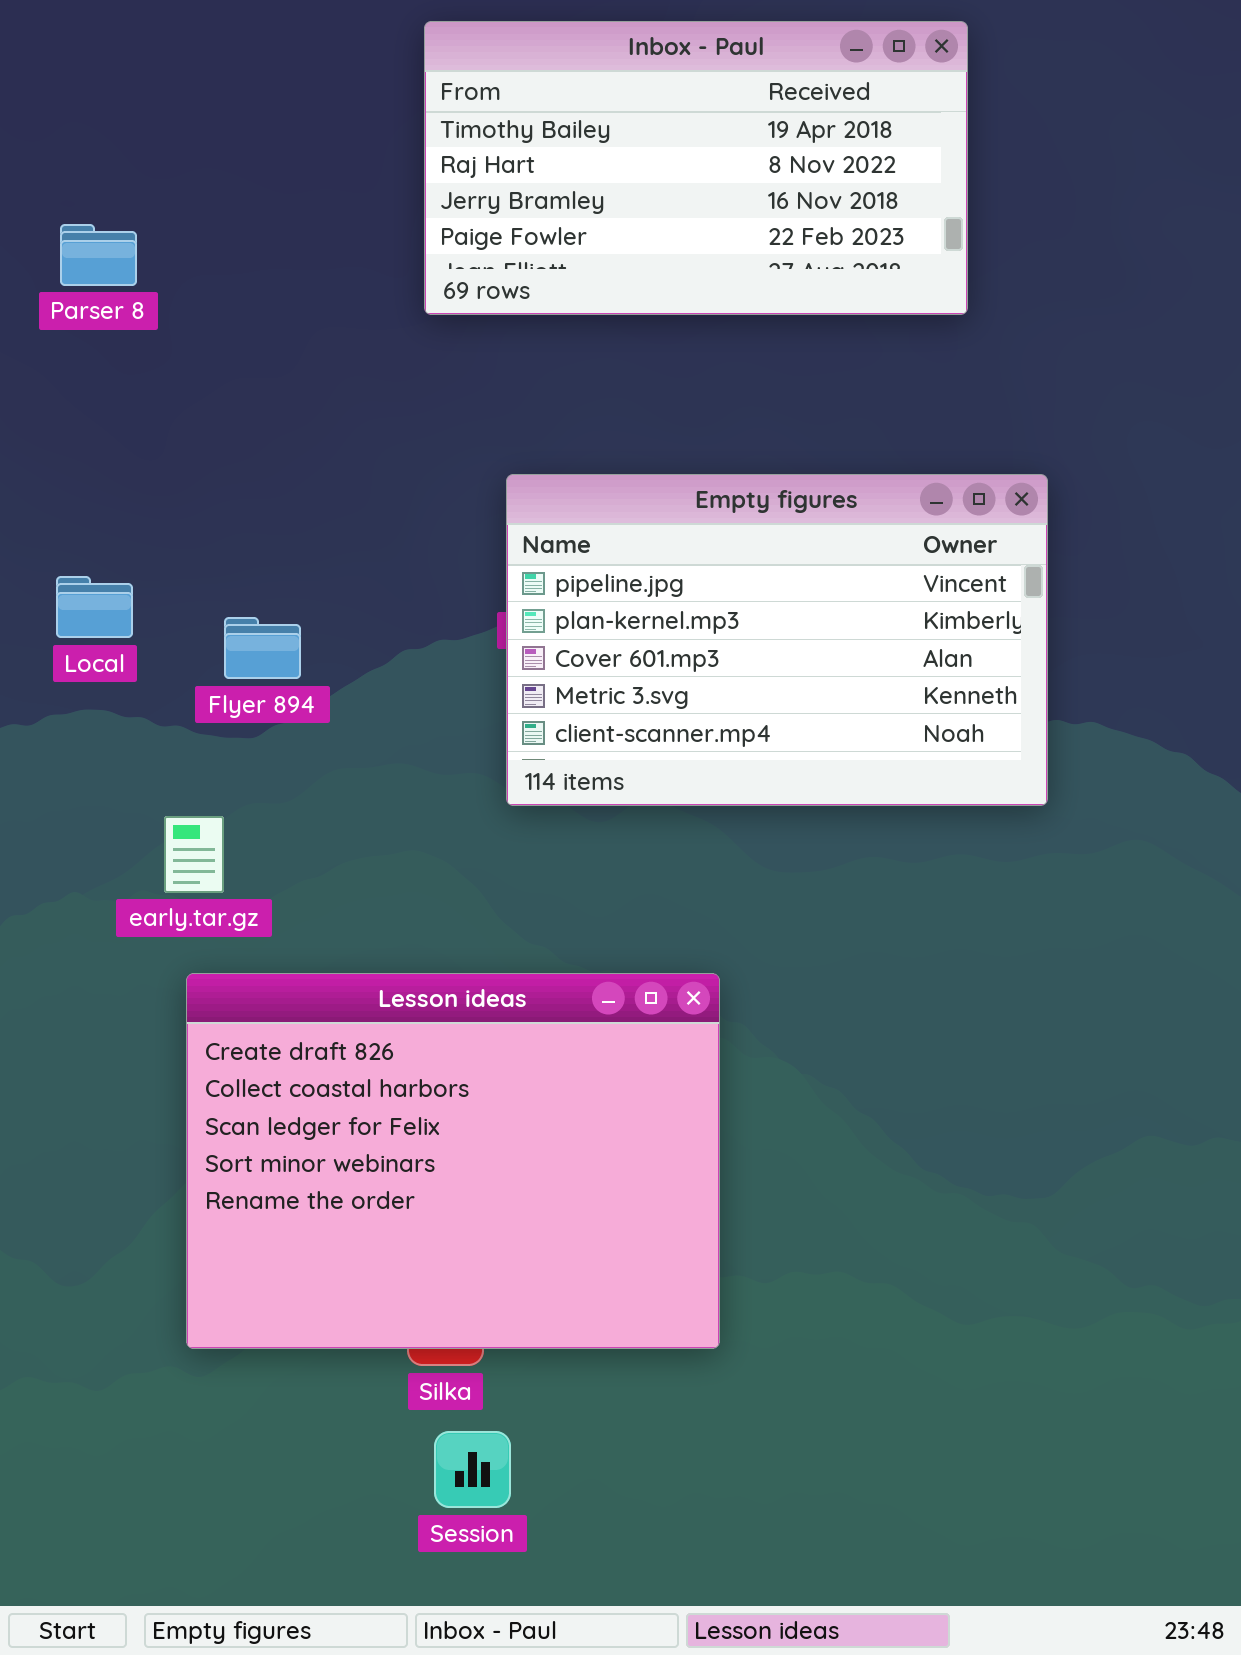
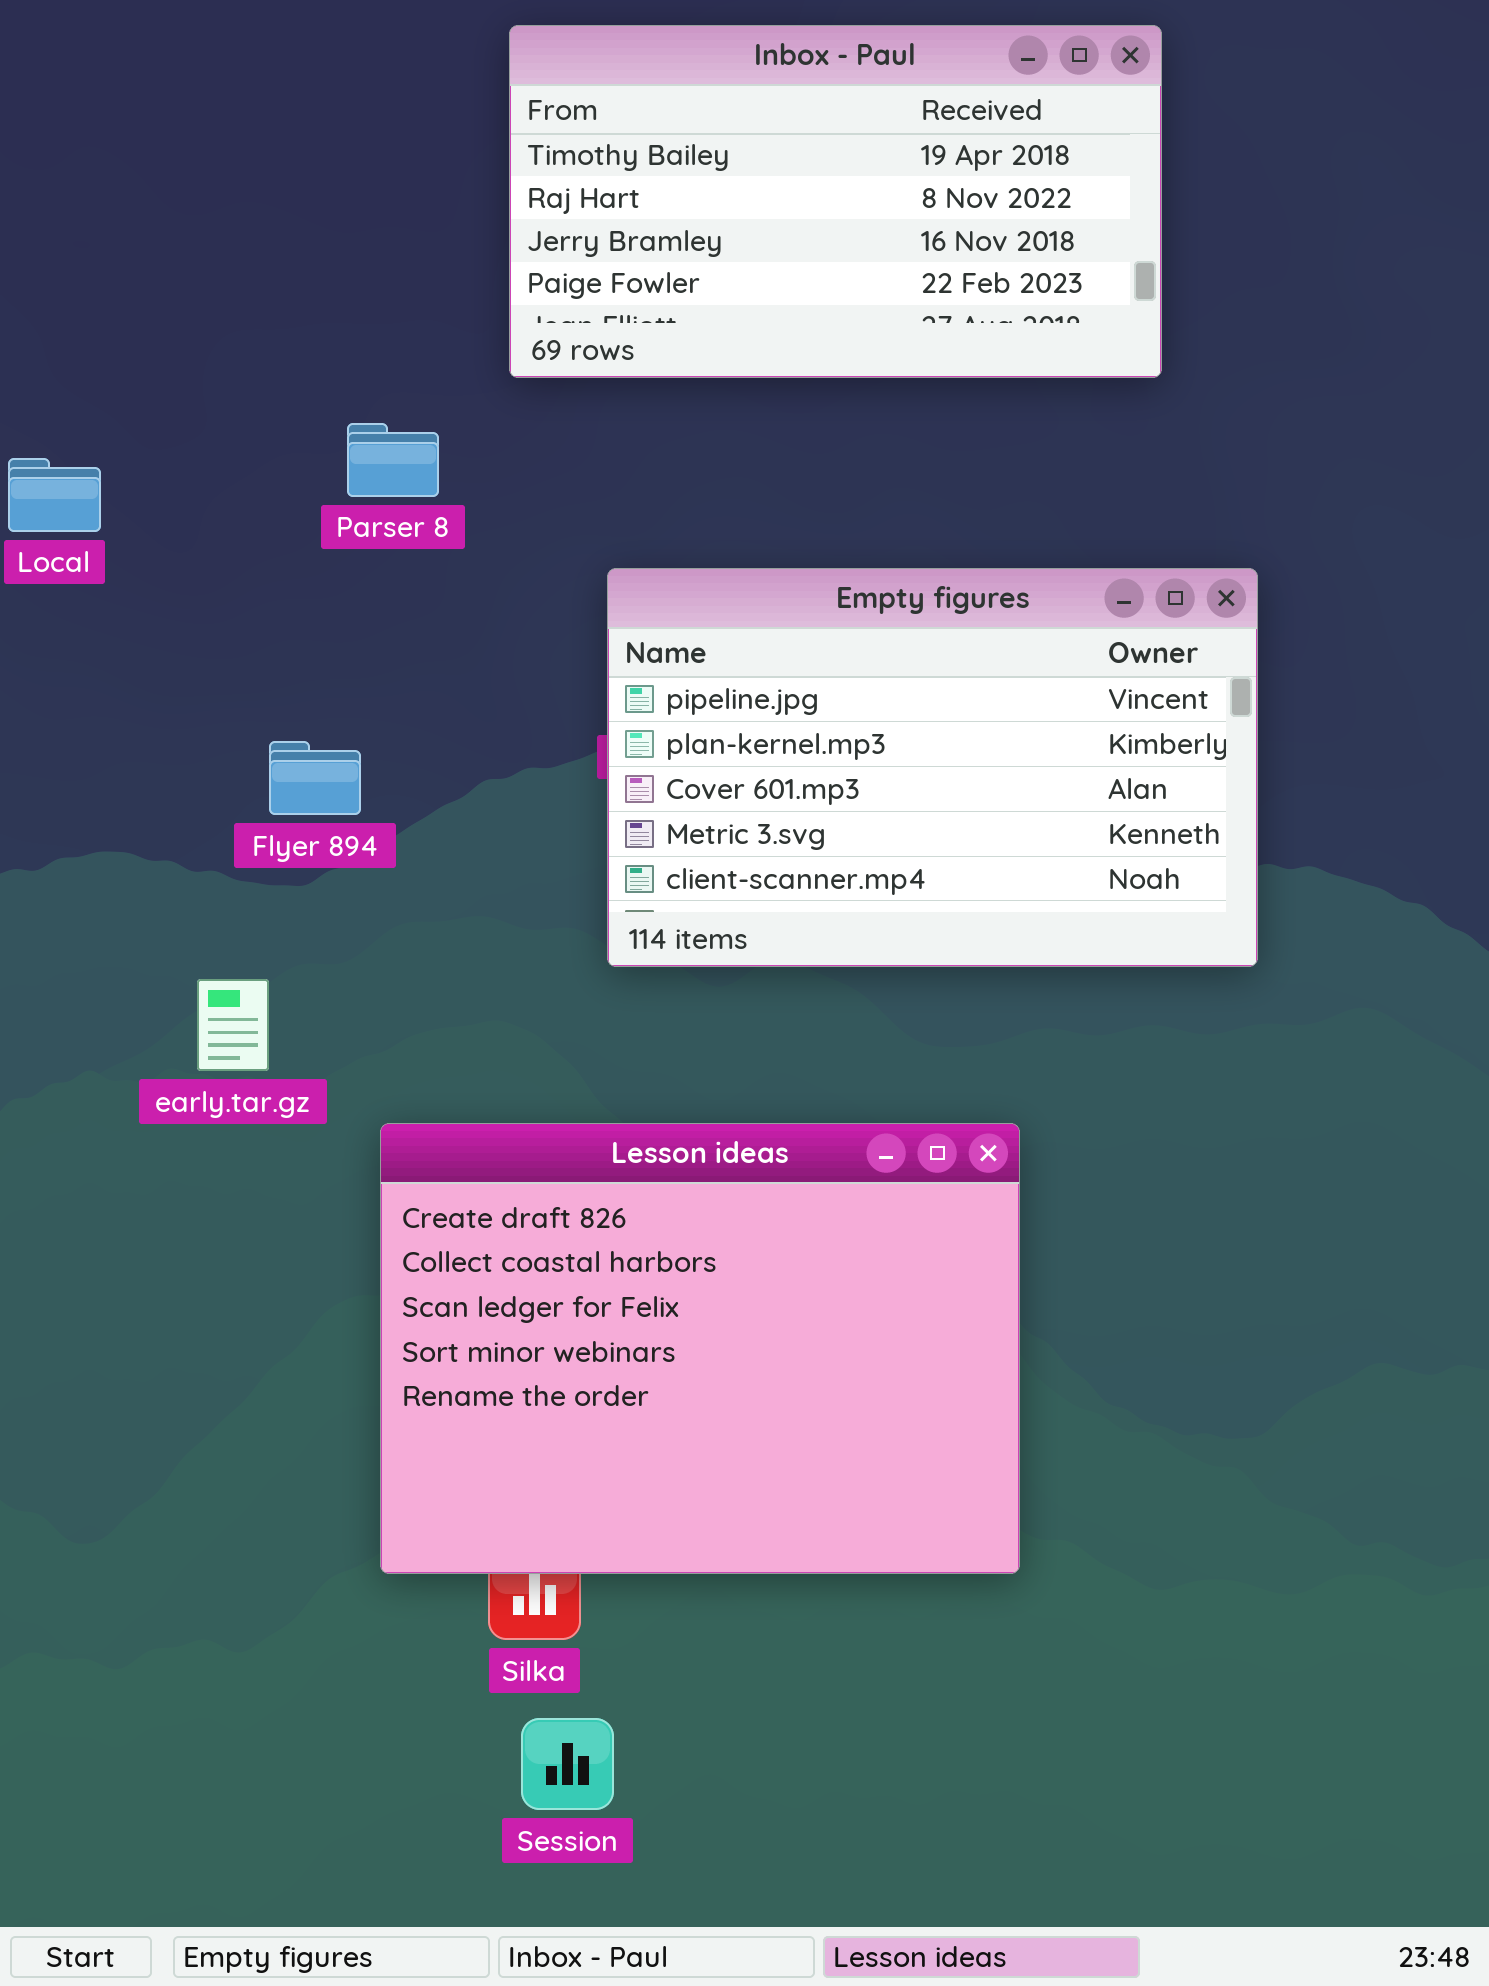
Parser 8: [60,224,137,286] -> [347,423,439,497], moved
Local: [56,576,133,638] -> [8,458,101,532], moved
Lesson ideas: [186,973,720,1349] -> [380,1123,1020,1574], moved

